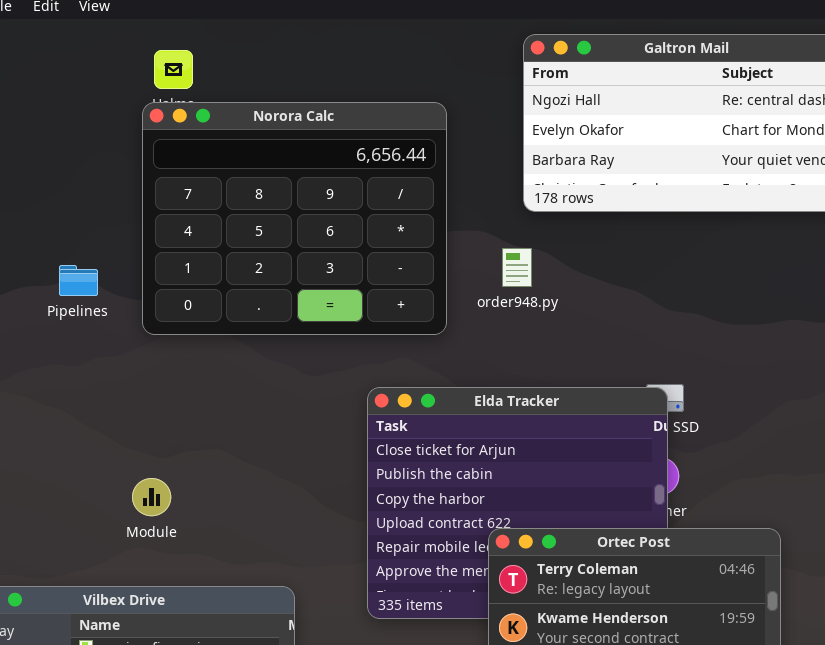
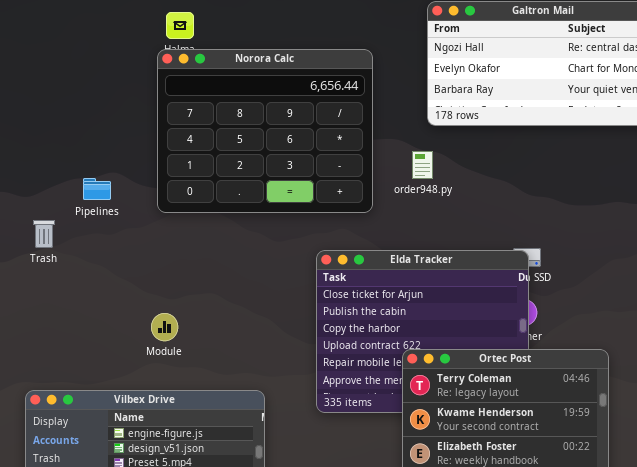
Pipelines: [59,265,98,296] -> [83,178,111,200], moved

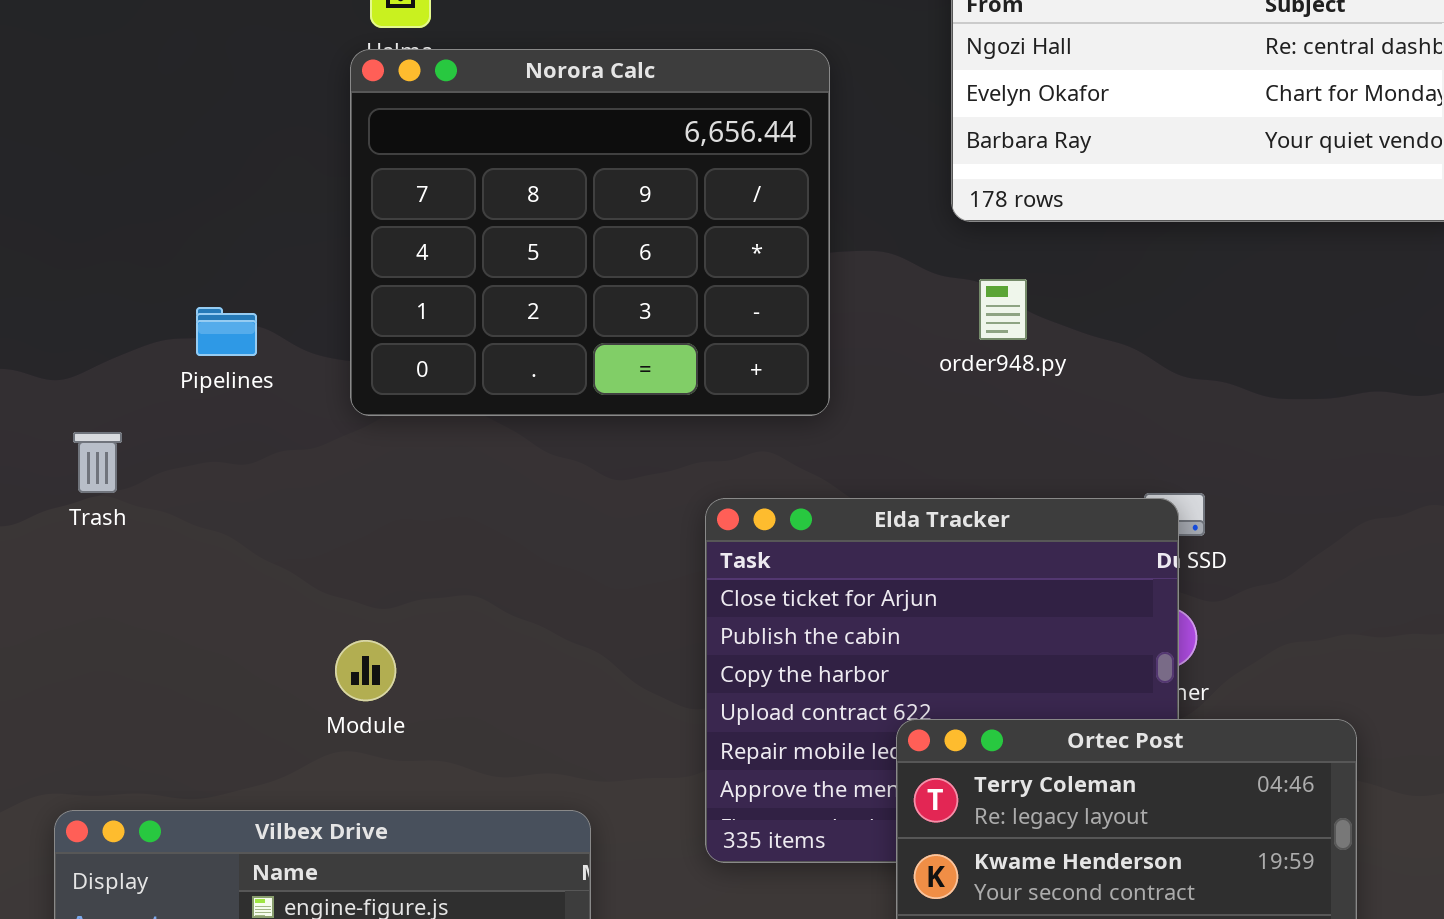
order948.py: [412,151,433,179] -> [979,279,1027,340], moved
Pipelines: [83,178,111,200] -> [196,307,257,356], moved

